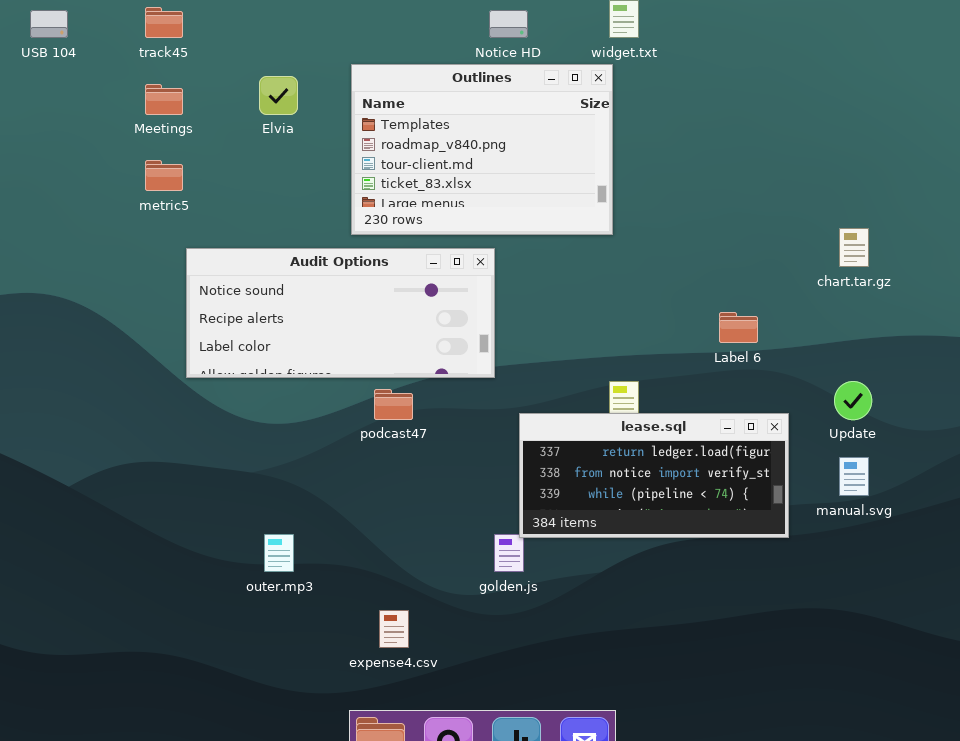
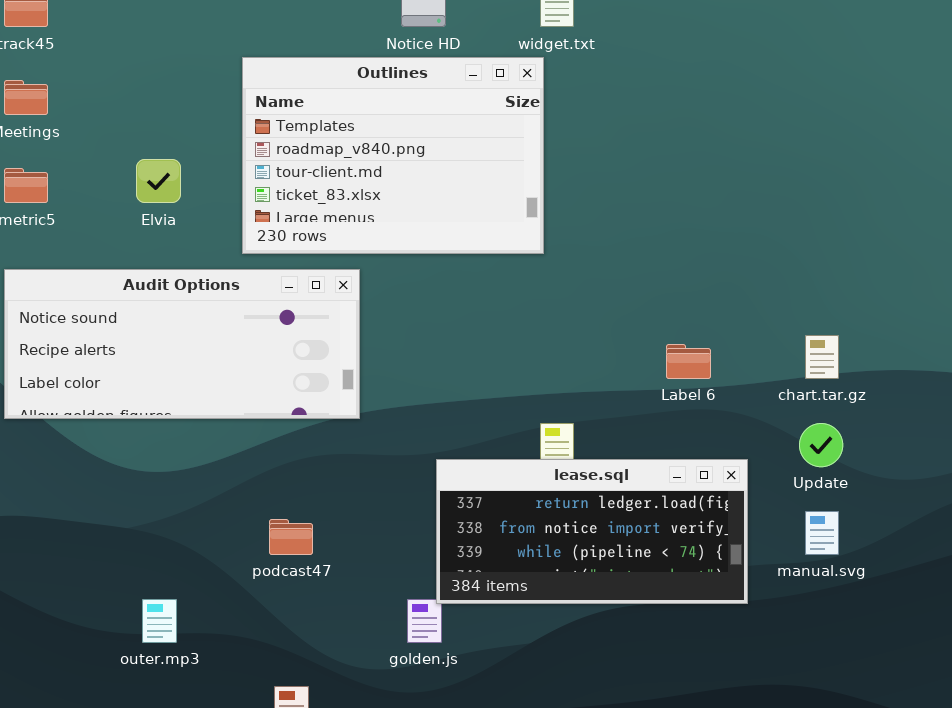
Elvia: [259,76,298,115] -> [136,159,181,203], moved
chart.tar.gz: [839,228,869,267] -> [805,335,839,379], moved
Audit Options: [186,248,495,378] -> [4,269,360,419], moved
podcast47: [374,389,413,420] -> [269,519,313,555], moved

